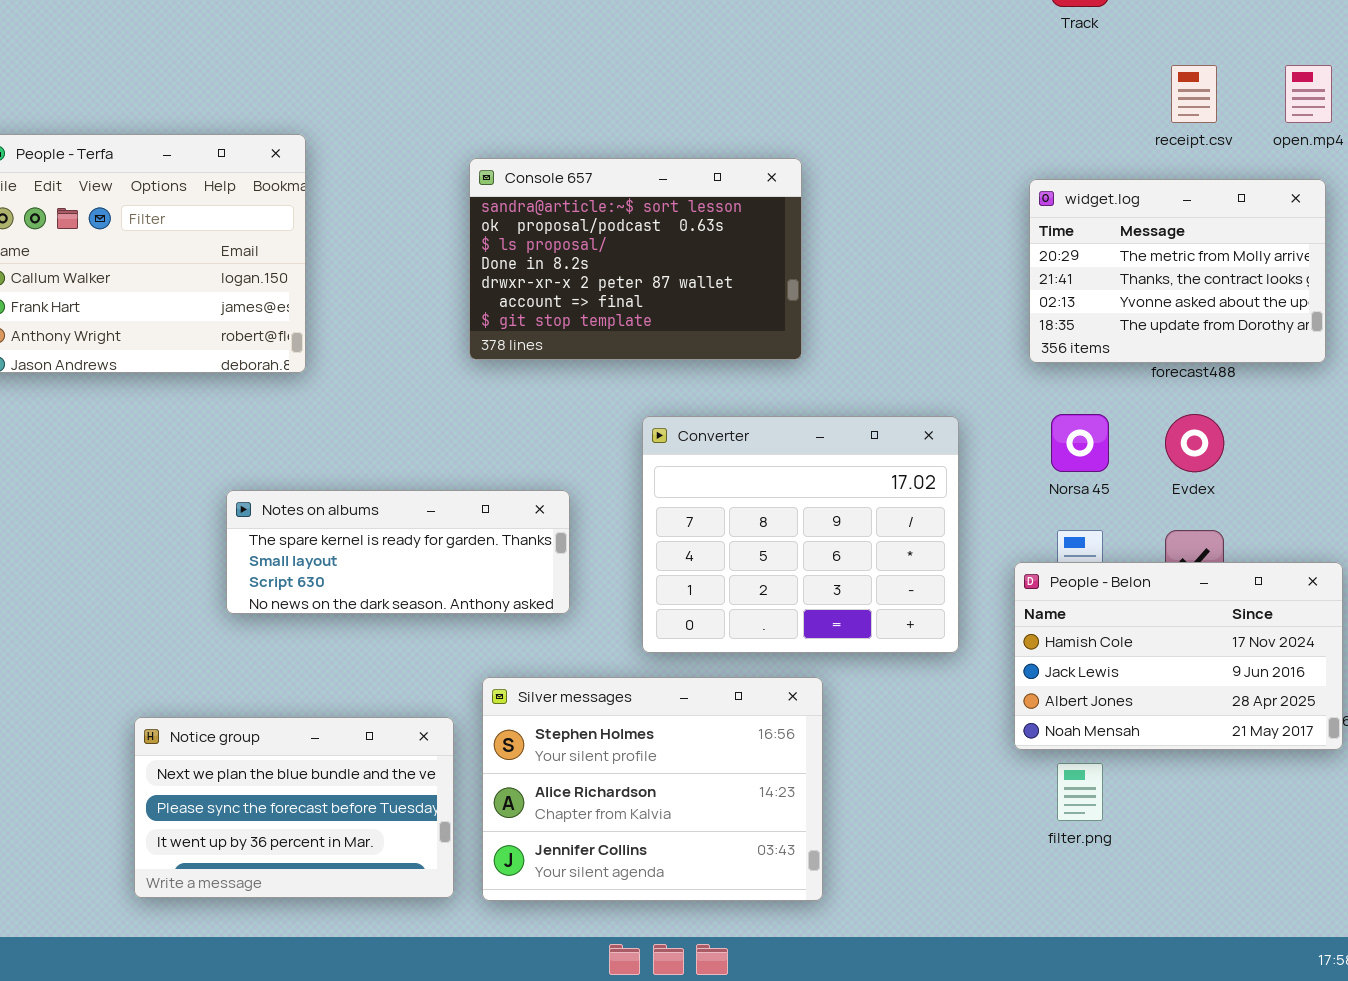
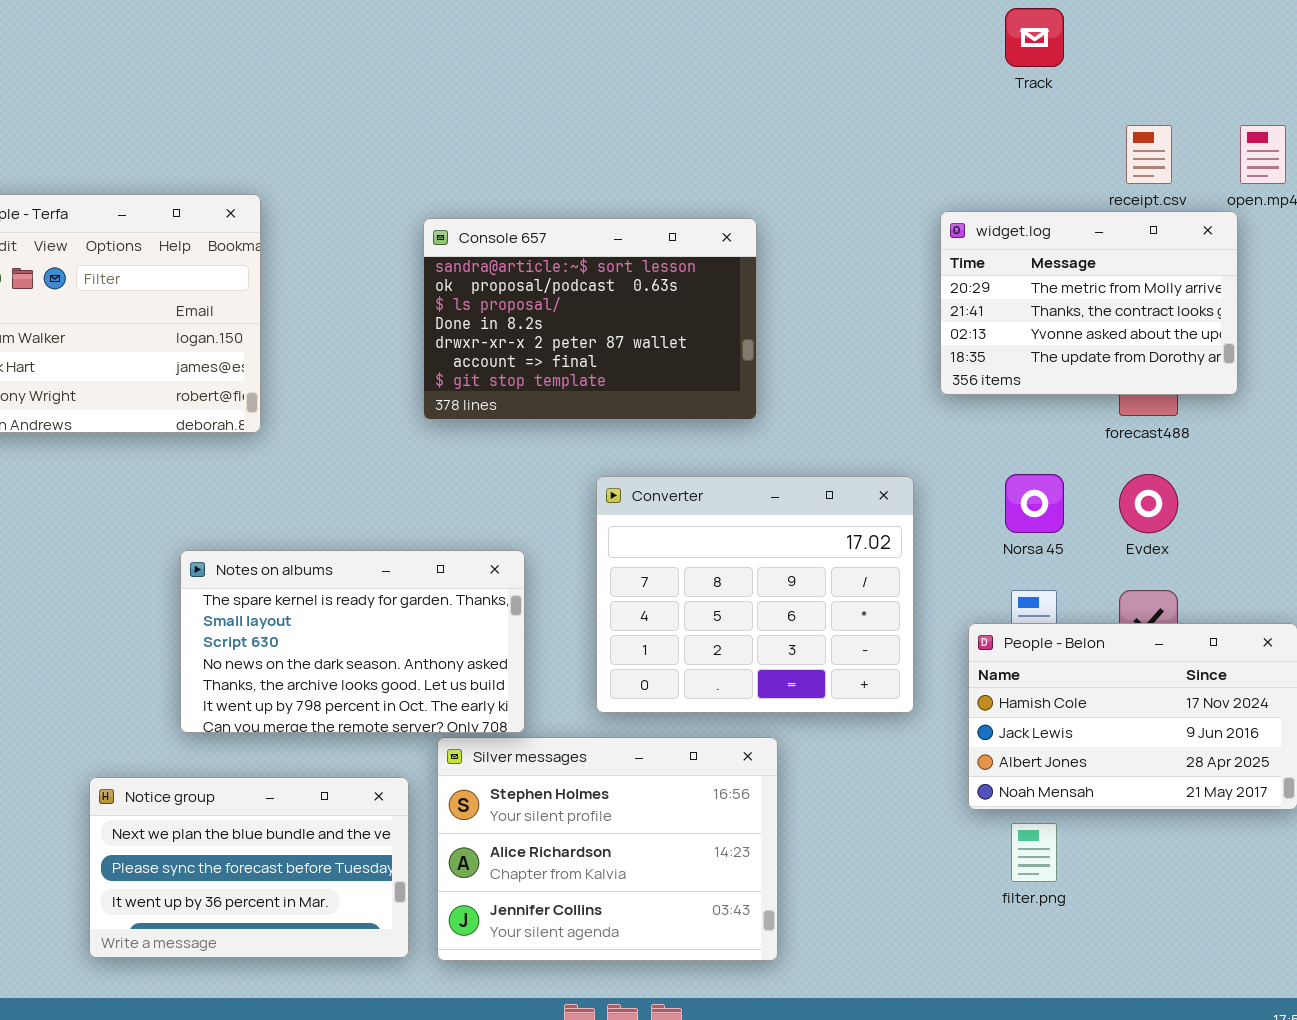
widget.log: [1029,179,1326,363] -> [940,211,1238,395], moved
Notes on albums: [226,490,570,614] -> [180,550,525,733], resized

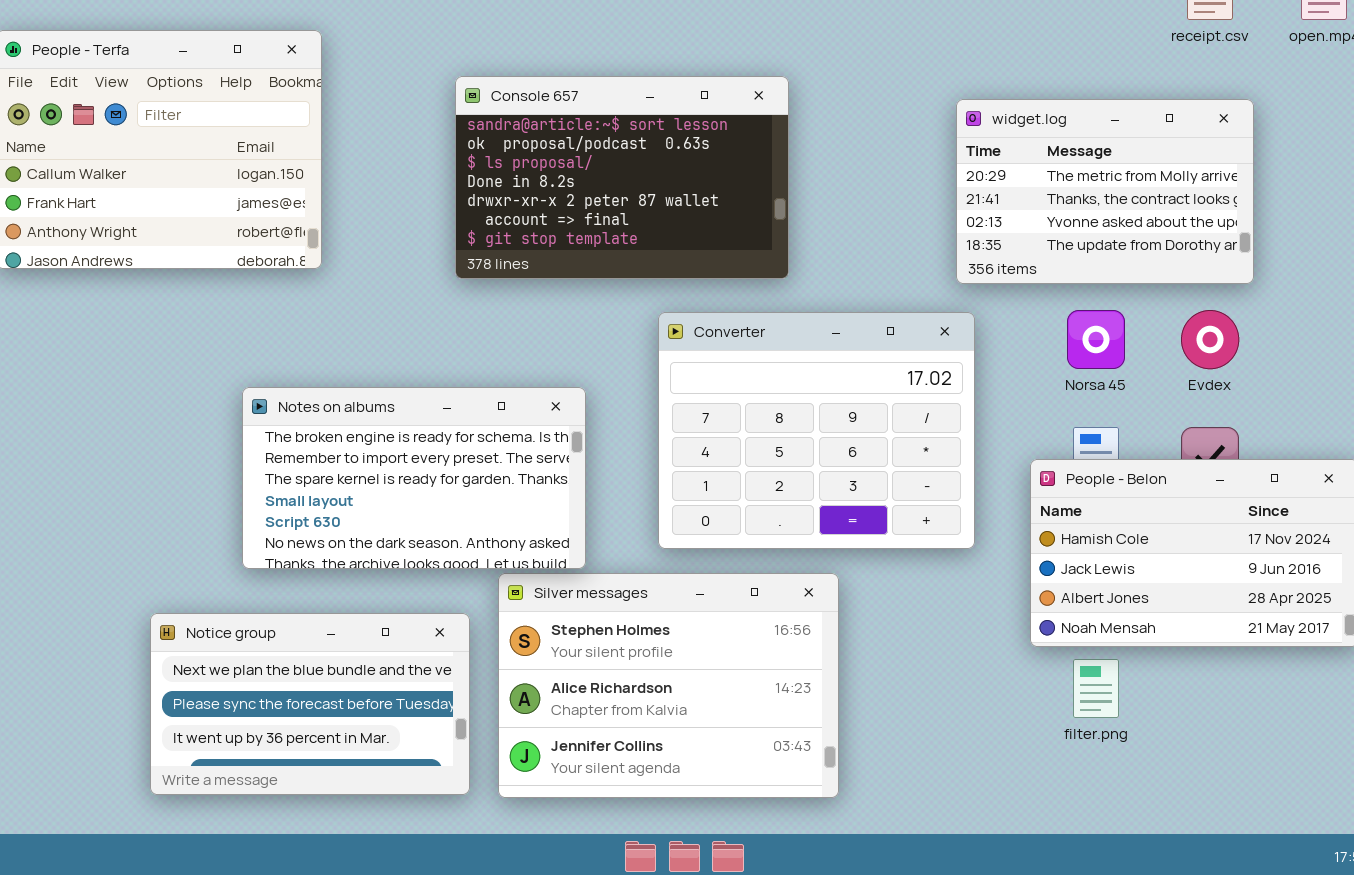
widget.log: [940,211,1238,395] -> [956,99,1254,284], moved
Console 657: [423,218,757,420] -> [455,76,789,279], moved
Notes on albums: [180,550,525,733] -> [242,387,586,569], scrolled up 2 rows

